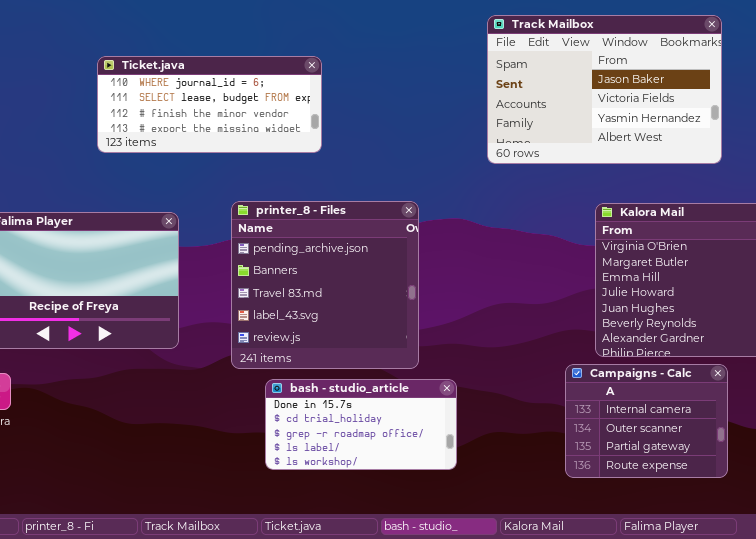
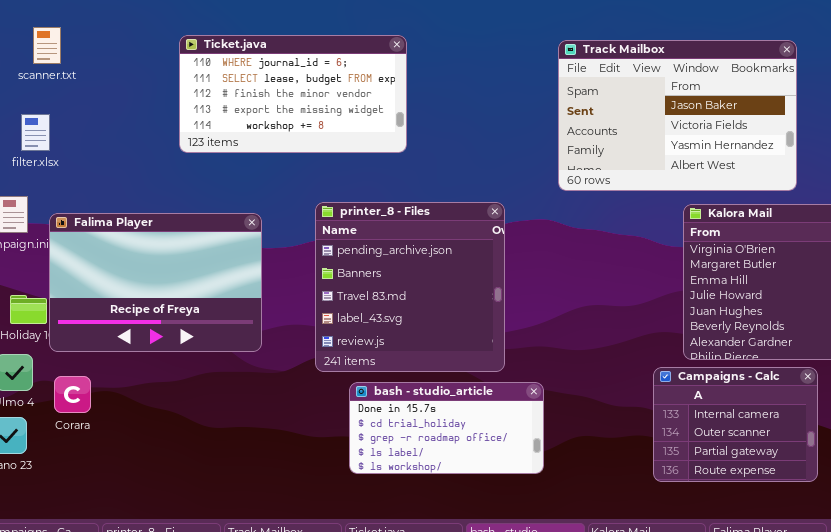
Track Mailbox: [487,15,722,164] -> [558,40,797,191], moved
Ticket.java: [97,56,322,153] -> [179,35,407,153], resized

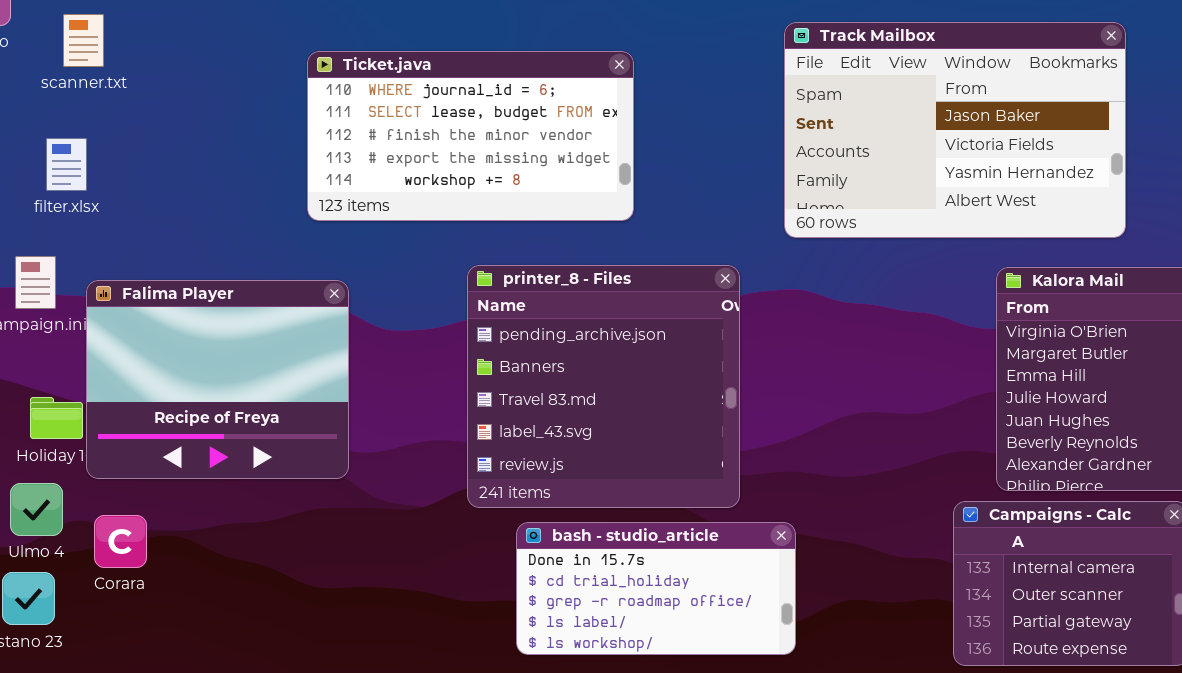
Ticket.java: [179,35,407,153] -> [307,51,634,221], moved
Track Mailbox: [558,40,797,191] -> [784,22,1126,238], moved
Falima Player: [49,213,262,352] -> [86,280,349,479], resized

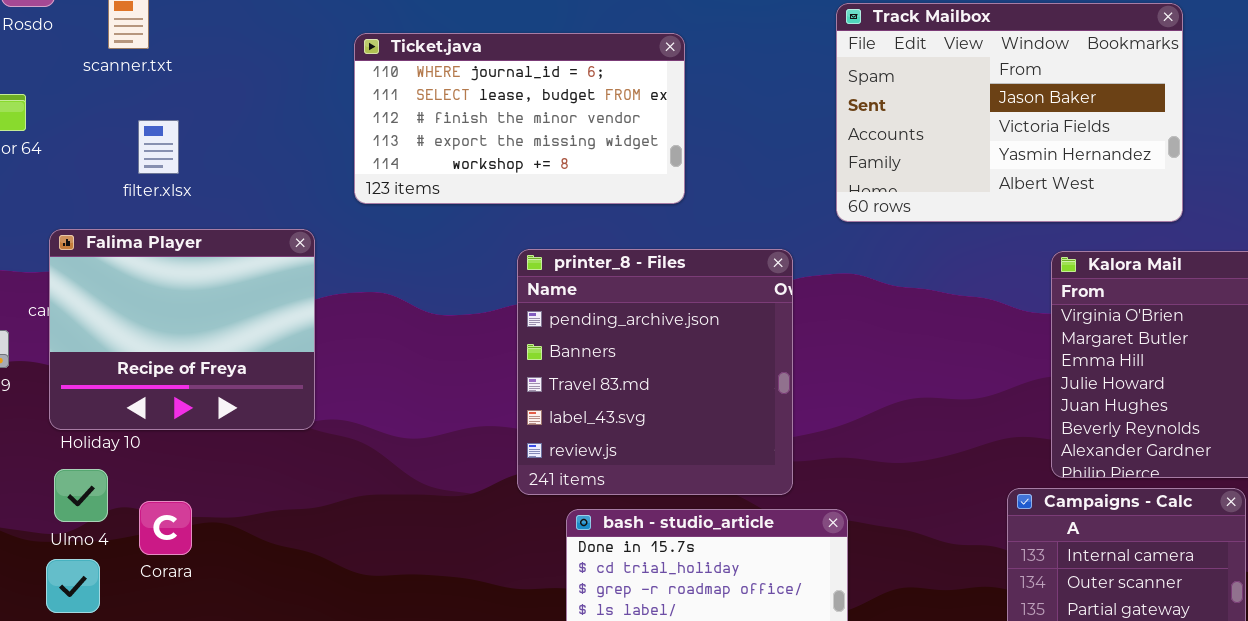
filter.xlsx: [46,138,87,191] -> [138,120,179,174], moved
Falima Player: [86,280,349,479] -> [49,229,315,430], moved

